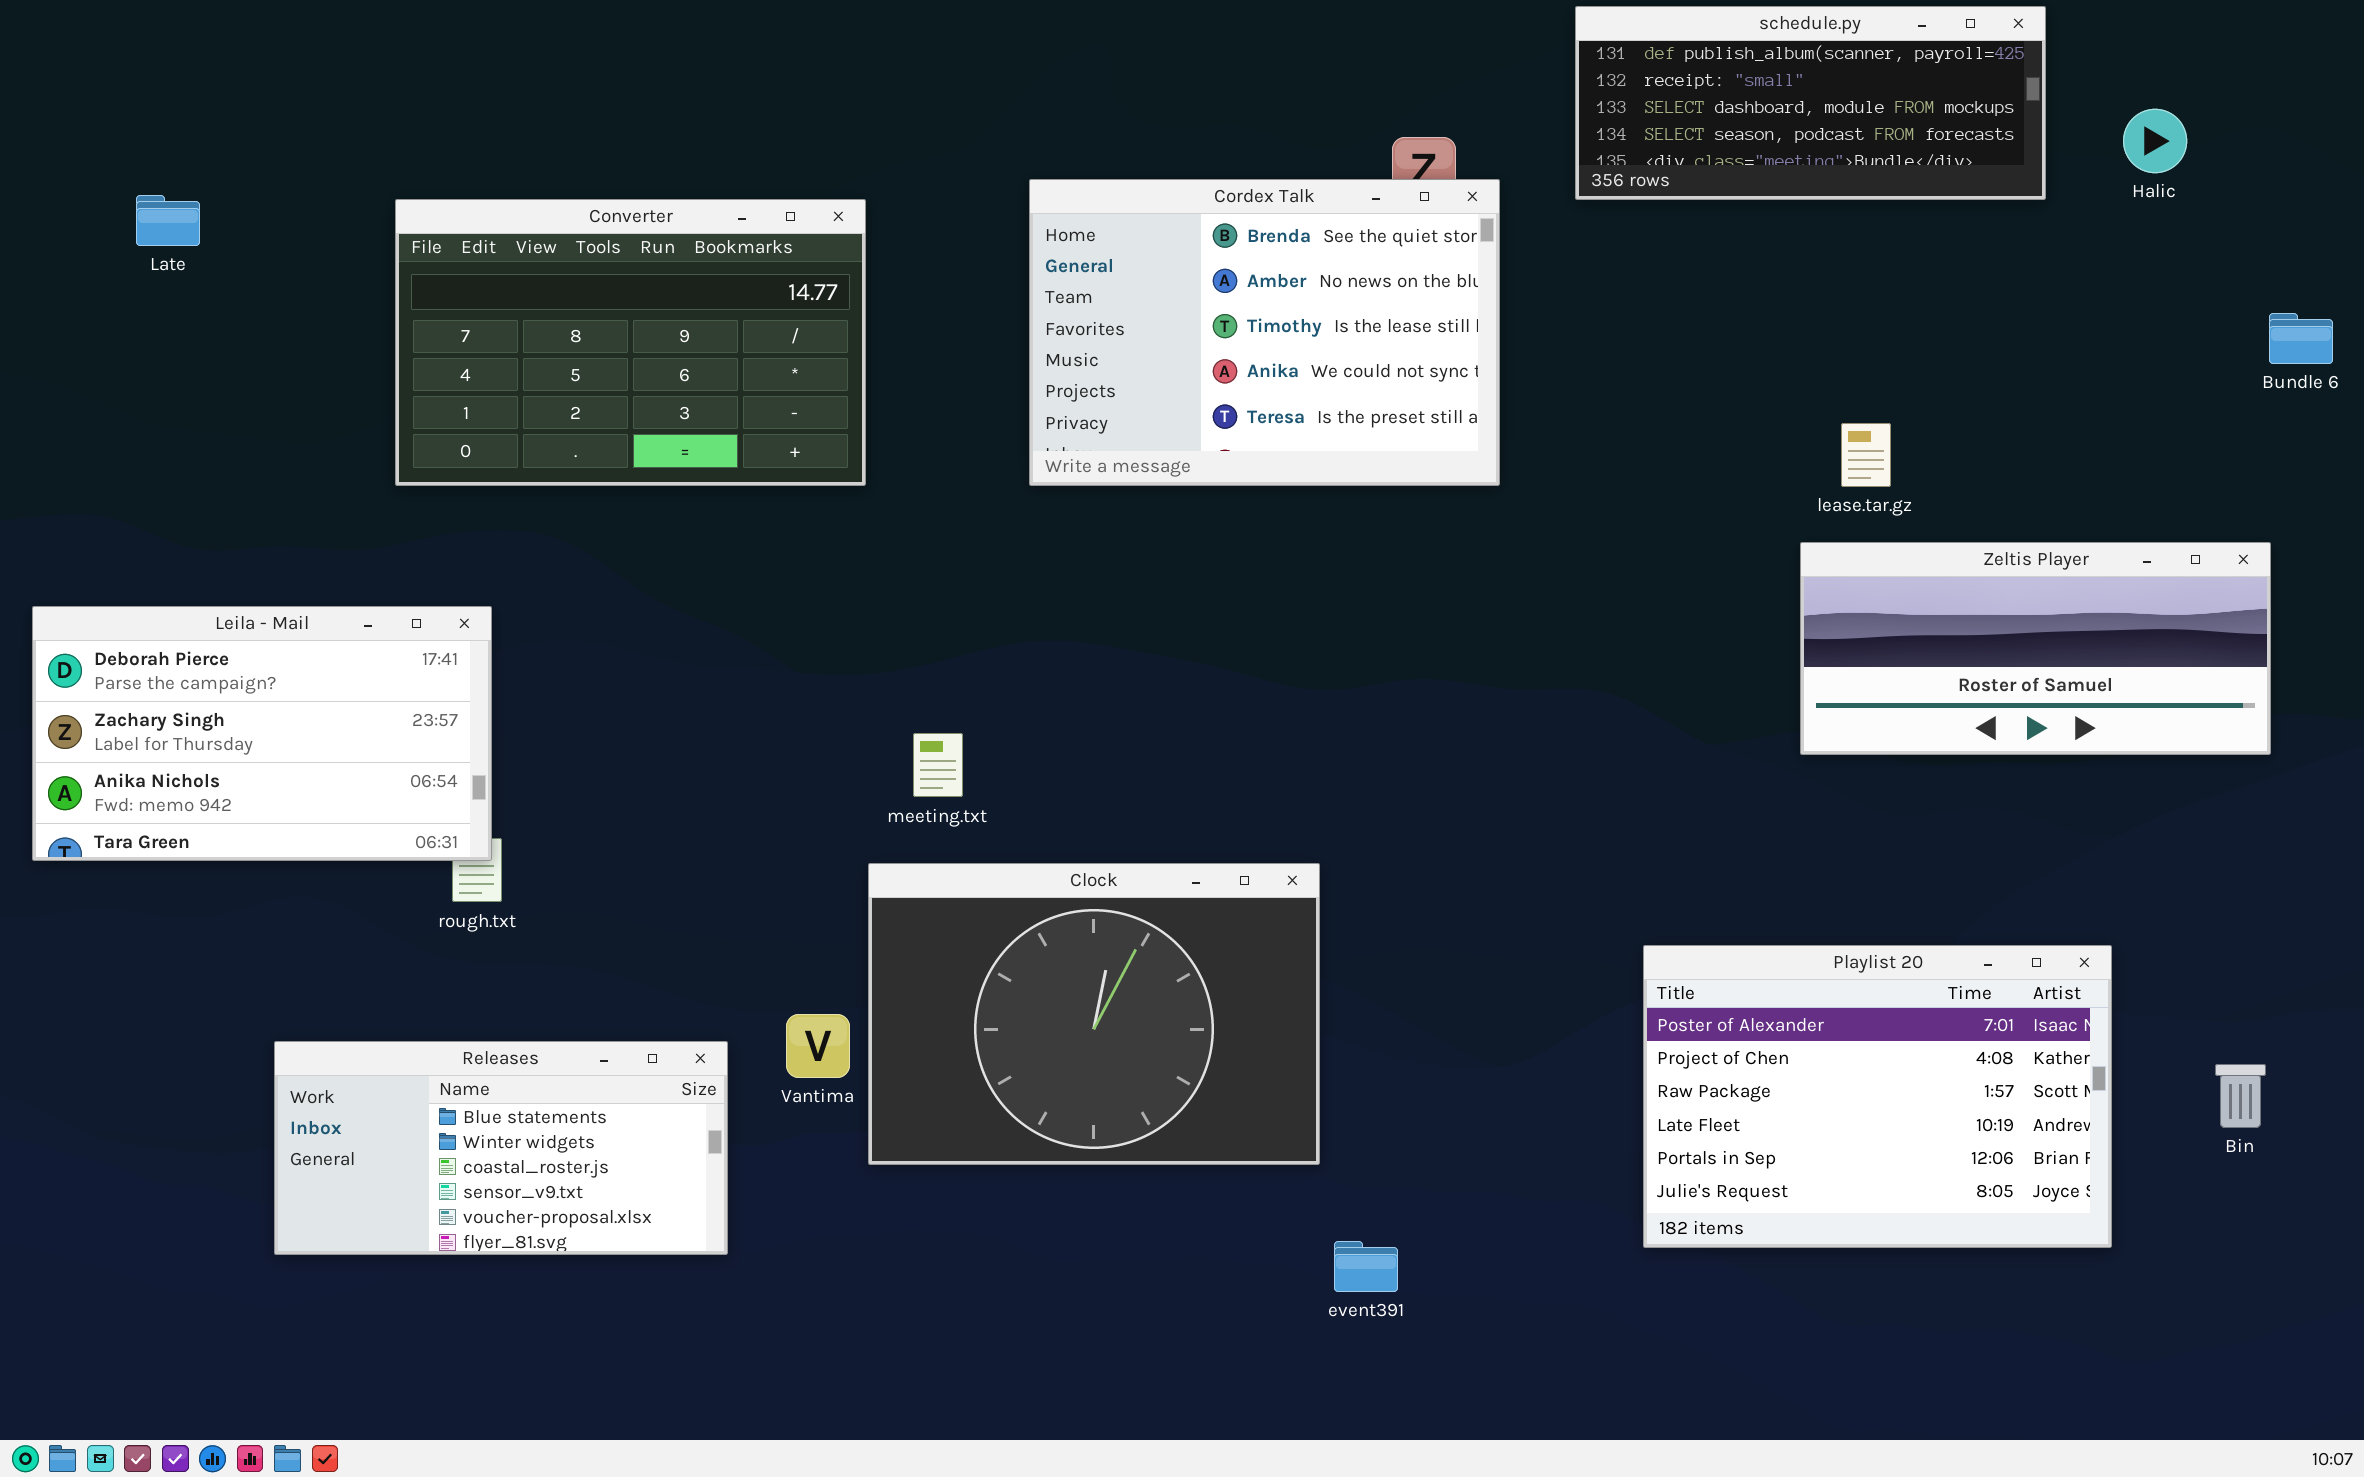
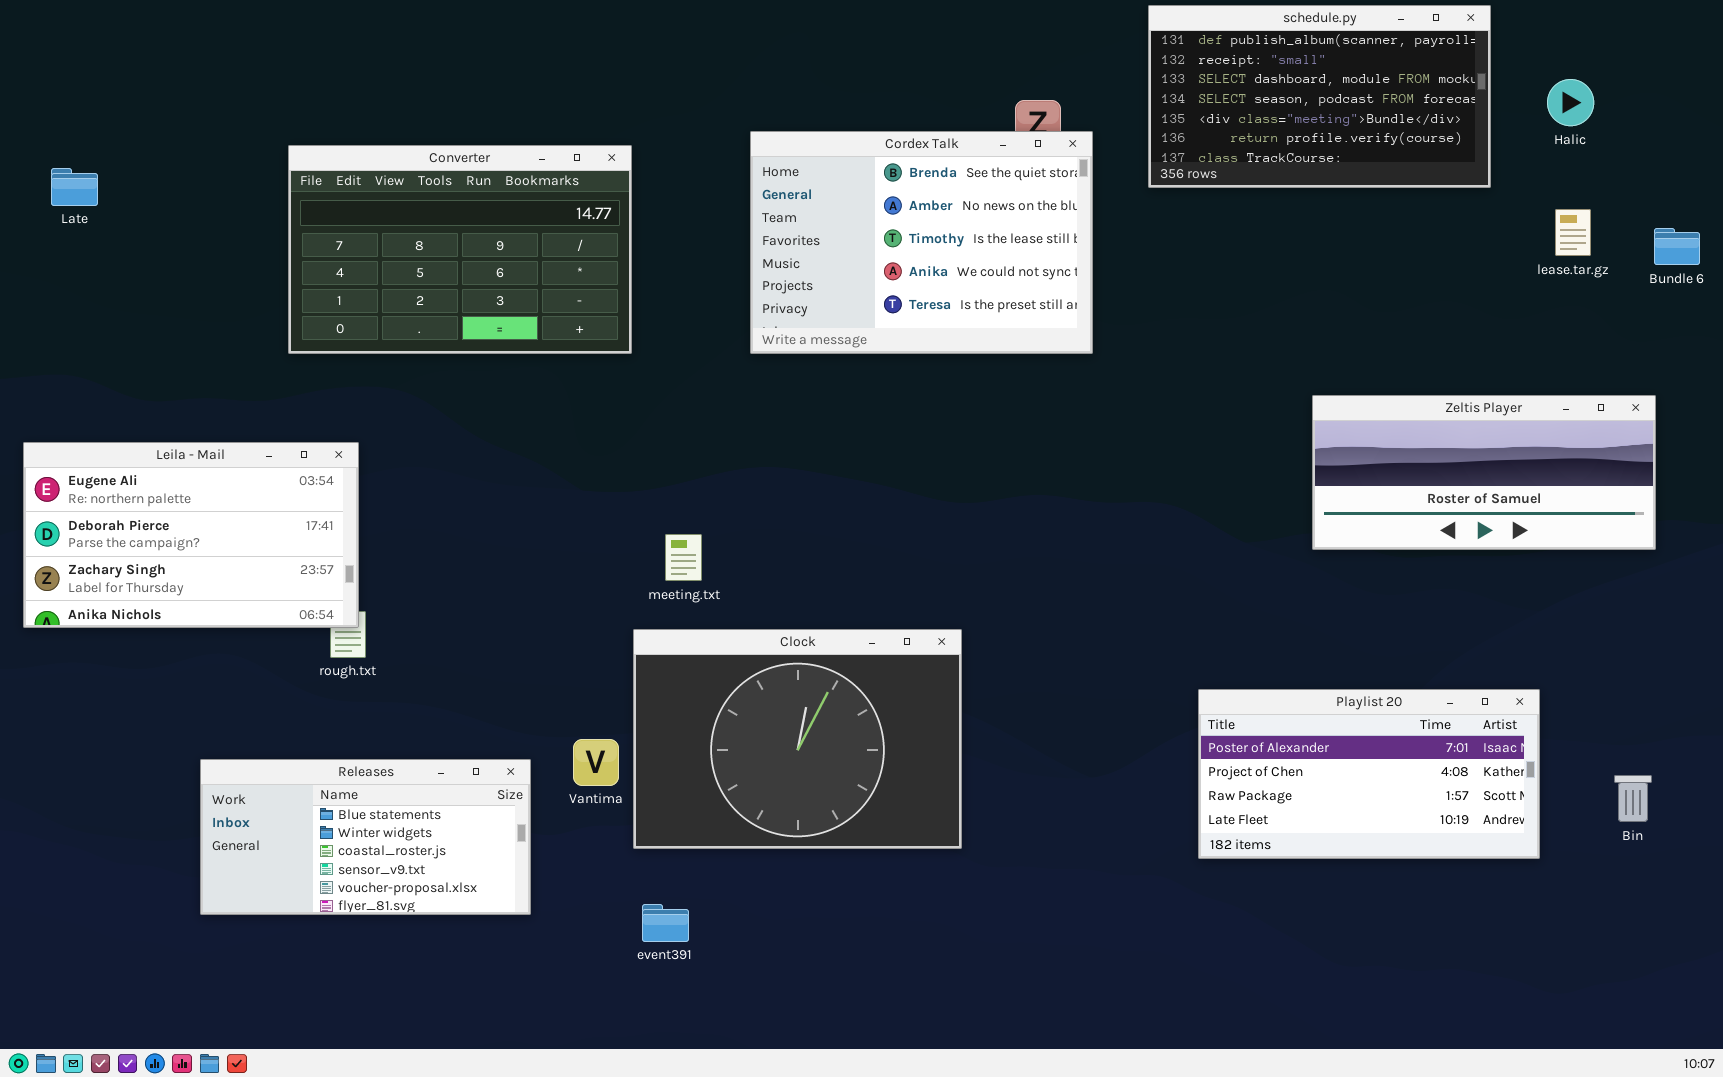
schedule.py: [1575,6,2046,200] -> [1148,5,1491,188], resized
Late: [136,195,200,246] -> [51,168,98,206], moved
lease.tar.gz: [1841,423,1891,487] -> [1555,209,1591,256], moved
Leila - Mail: [32,606,492,861] -> [23,442,359,628], scrolled up 1 row
Playlist 20: [1643,945,2112,1248] -> [1198,689,1540,859], resized
event391: [1334,1241,1398,1292] -> [642,904,689,942], moved

